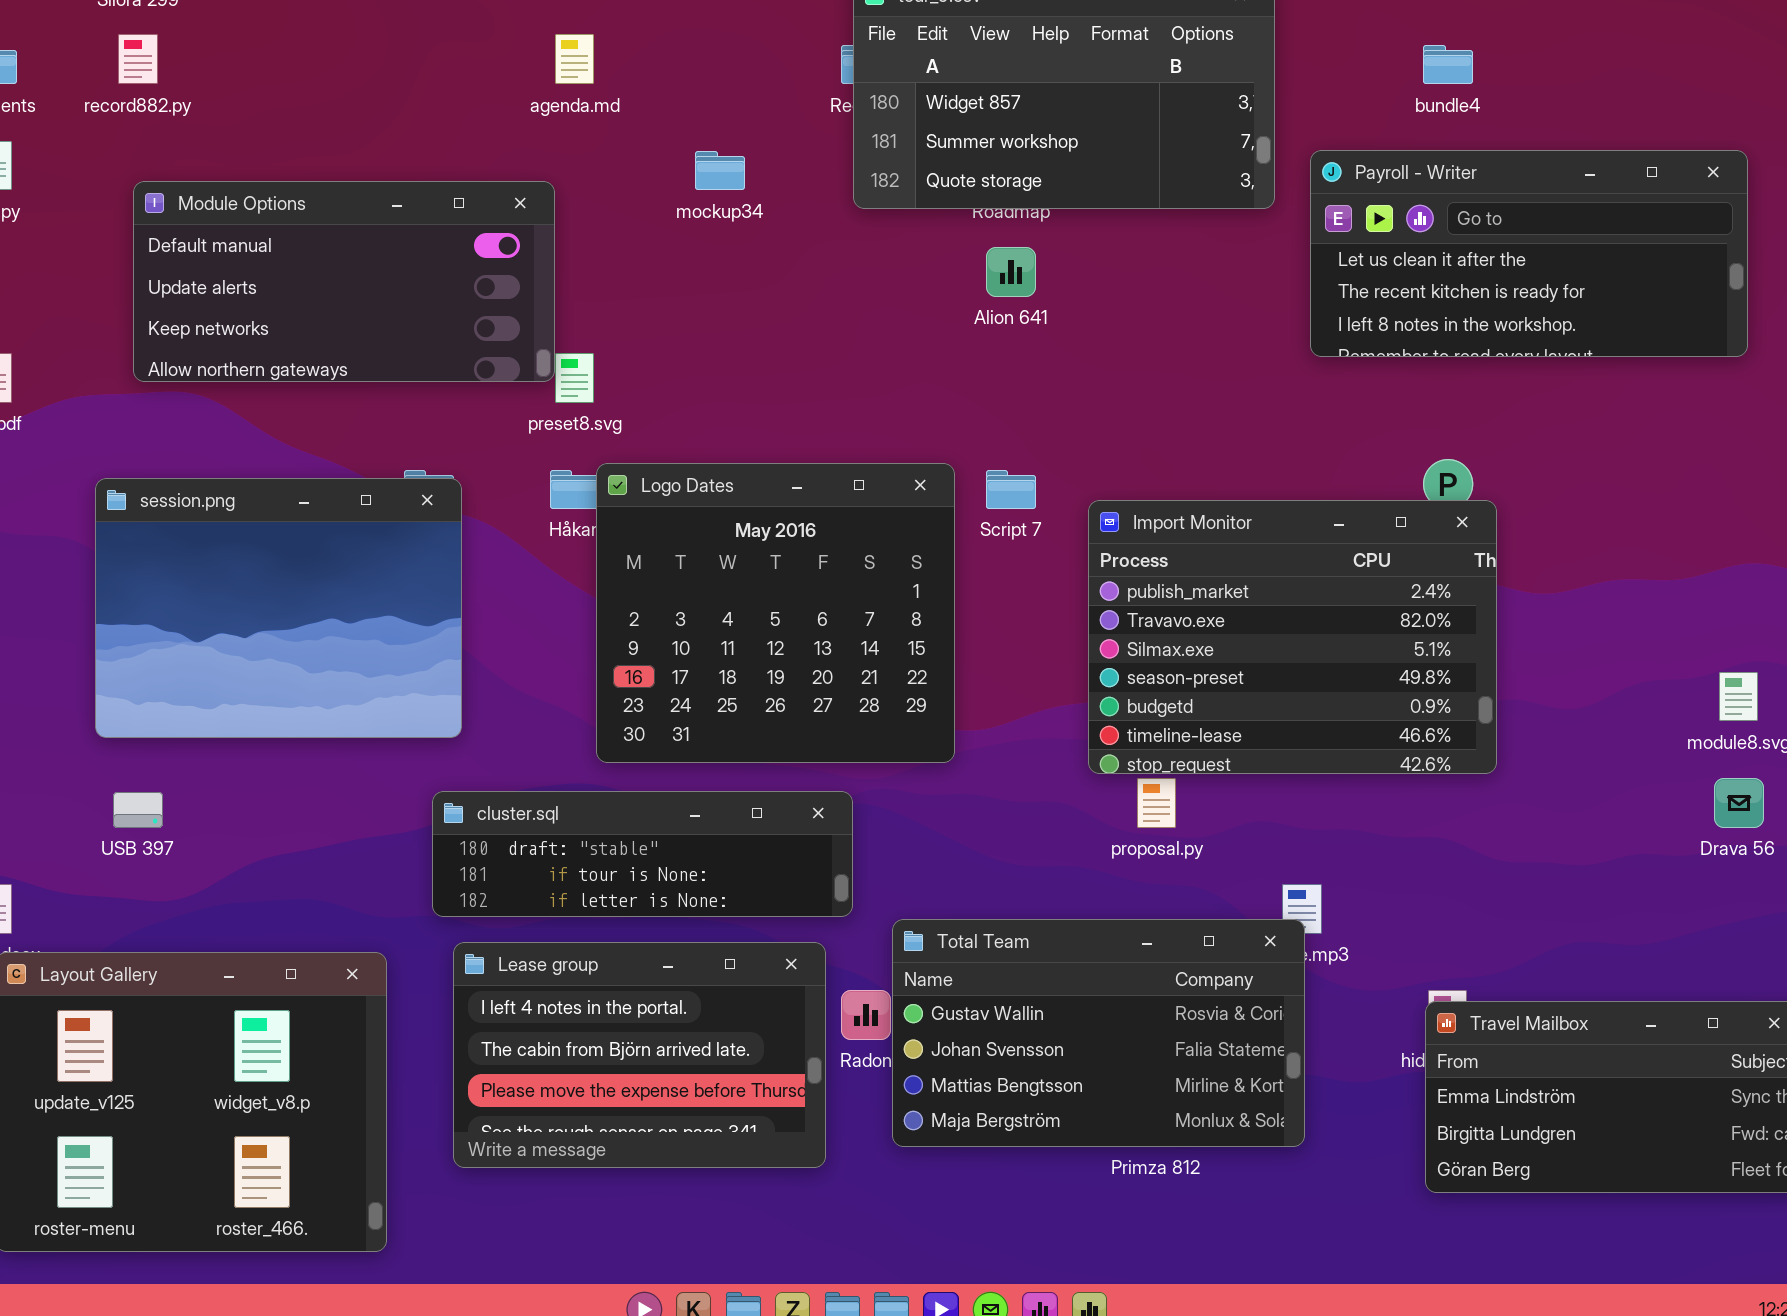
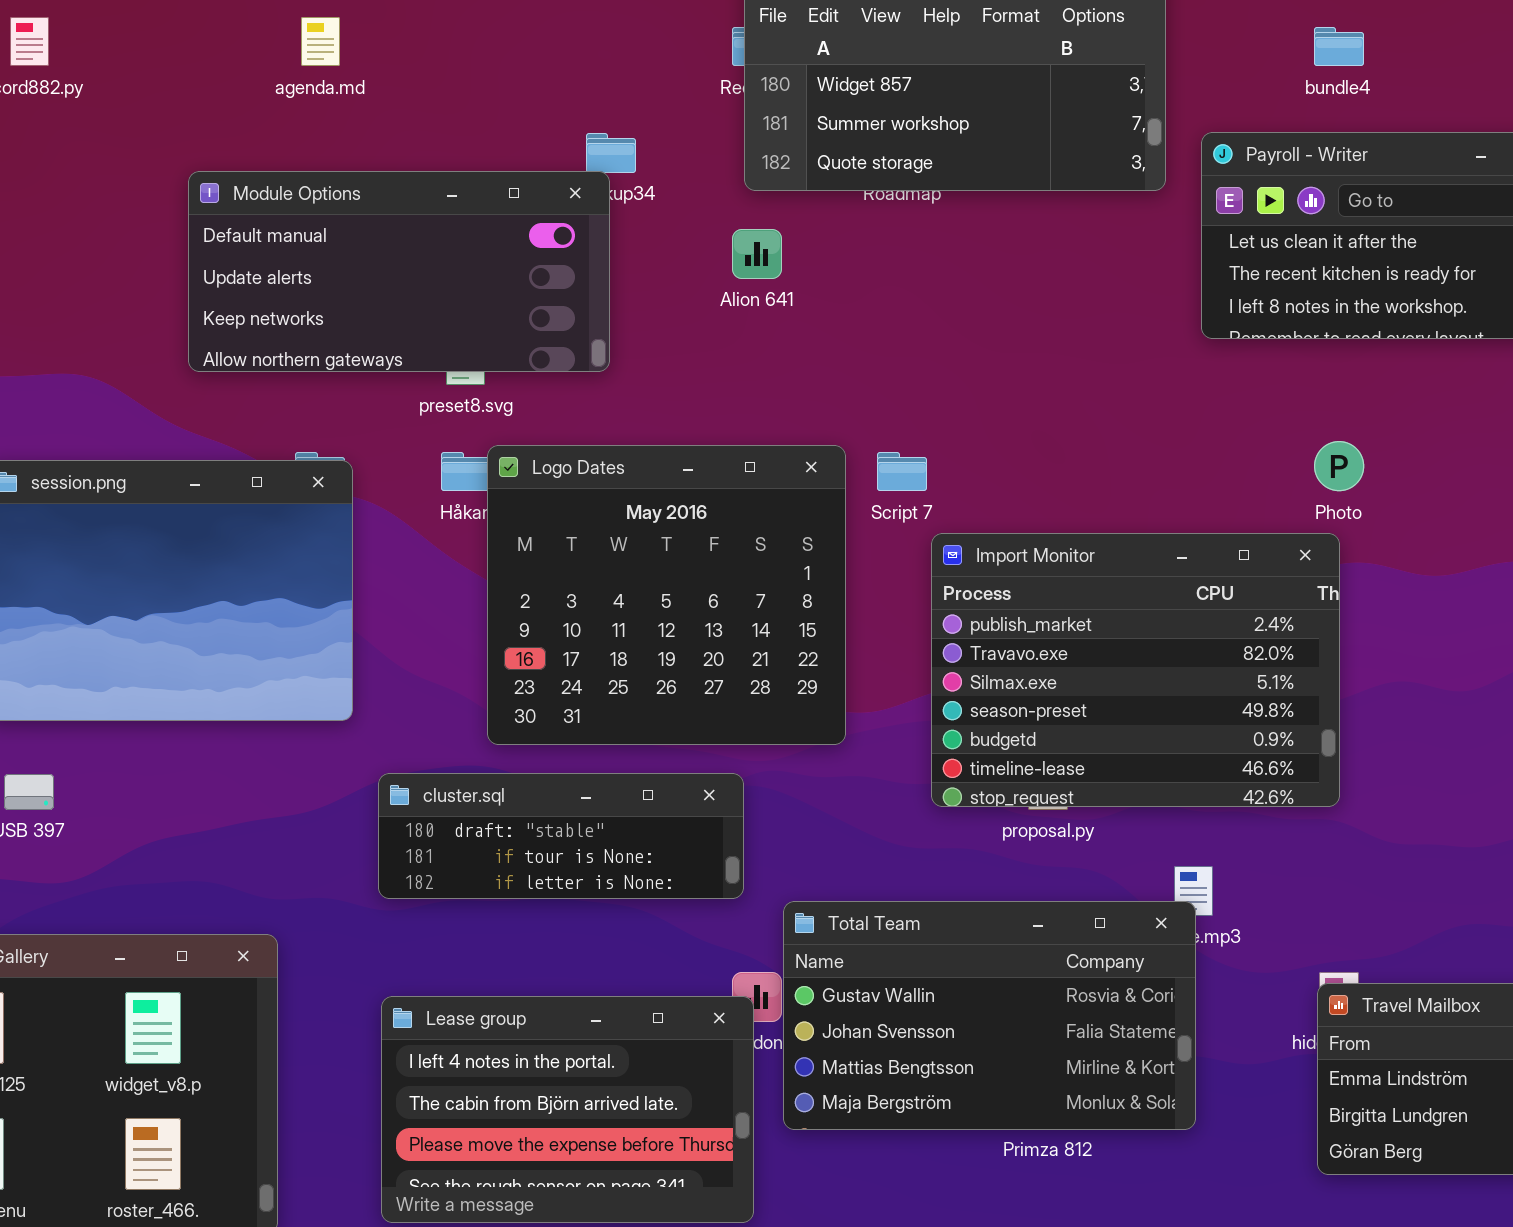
agenda.md: [555,34,594,84] -> [301,17,340,66], moved
Module Options: [133,181,555,382] -> [188,171,610,372], moved
Alion 641: [986,247,1036,297] -> [732,229,782,279], moved
Import Monitor: [1088,500,1497,774] -> [931,533,1340,807], moved
cluster.sql: [432,791,853,917] -> [378,773,744,899], resized
Lease group: [453,942,826,1168] -> [381,996,754,1223], moved

